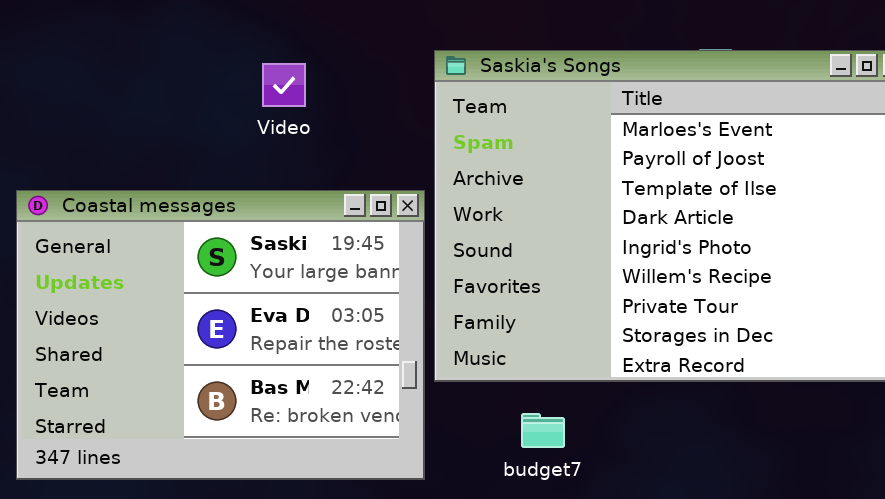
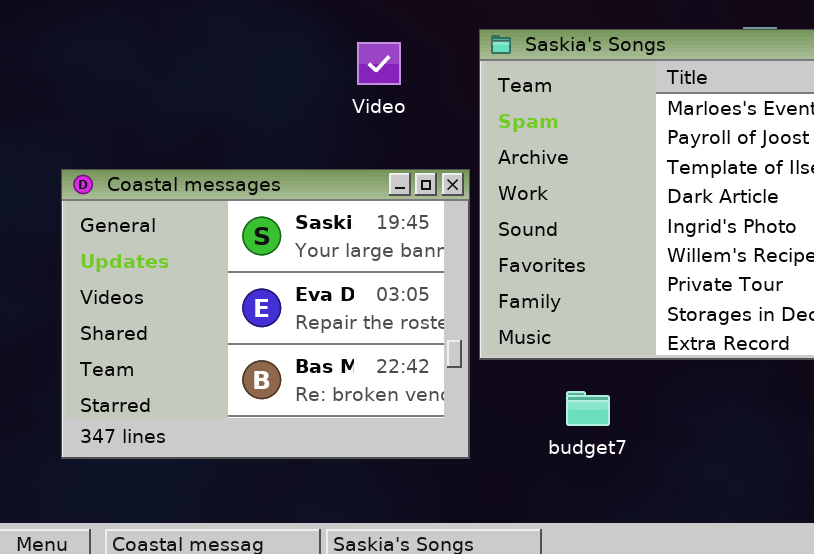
Video: [262,63,306,107] -> [357,42,401,85], moved

